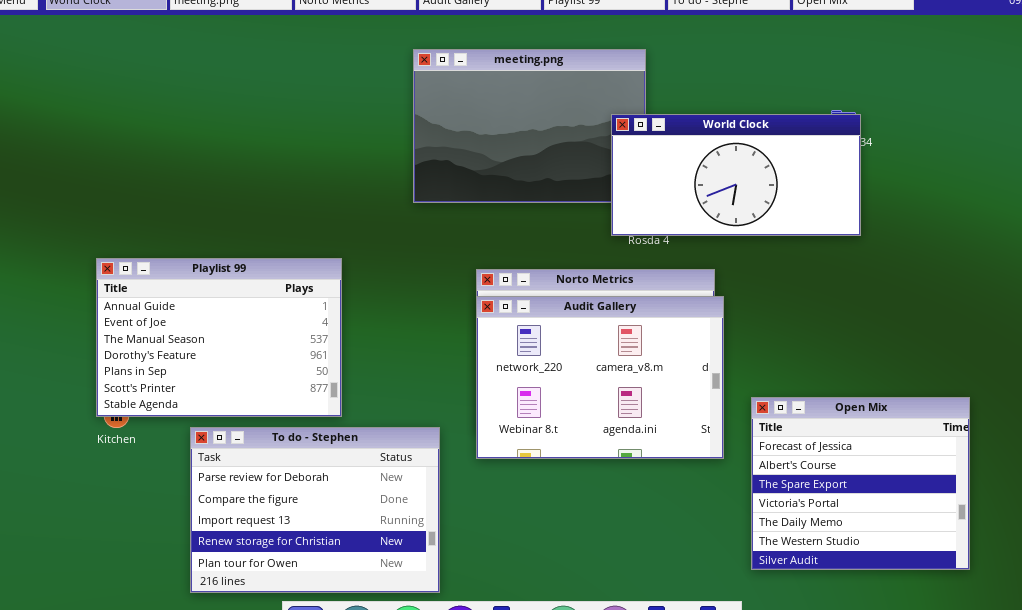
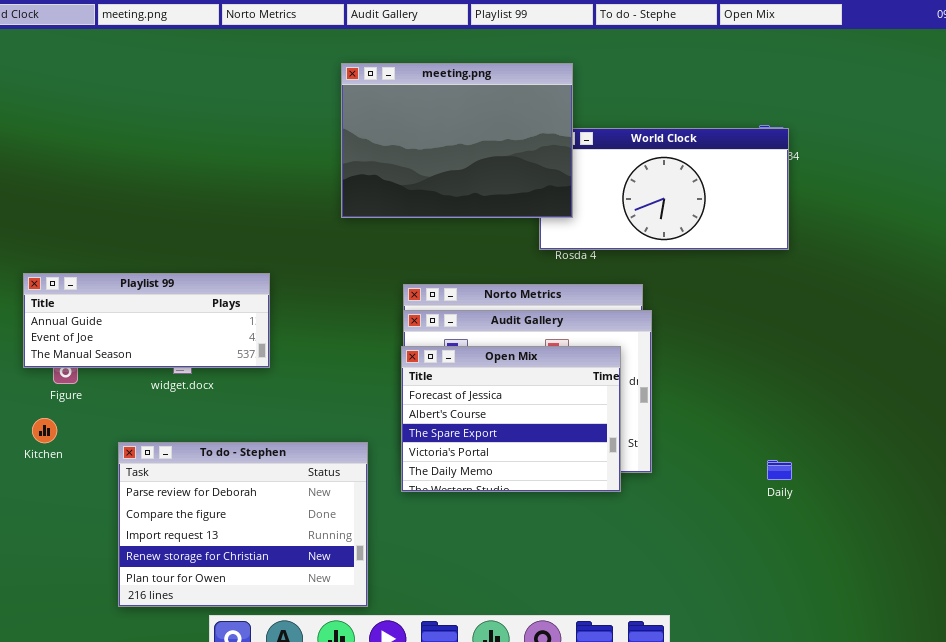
meeting.png: [413,49,646,203] -> [341,63,573,218], raised
Playlist 99: [96,258,342,417] -> [23,273,270,368], resized
Open Mix: [751,397,970,570] -> [401,346,621,492], moved, resized

